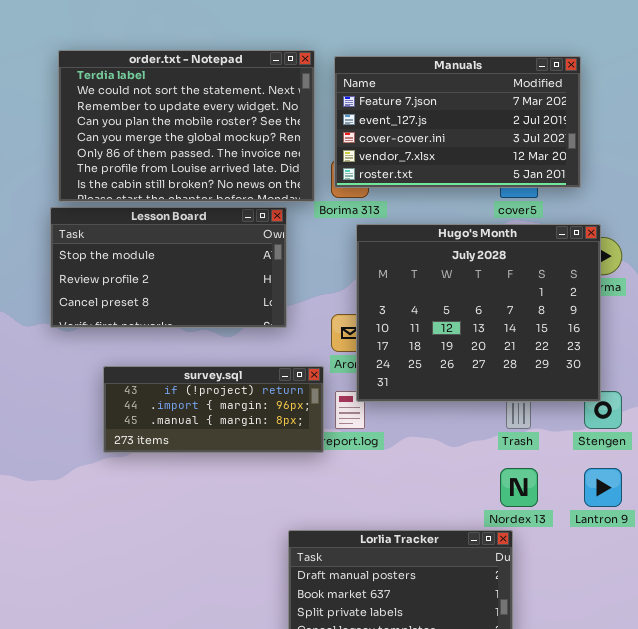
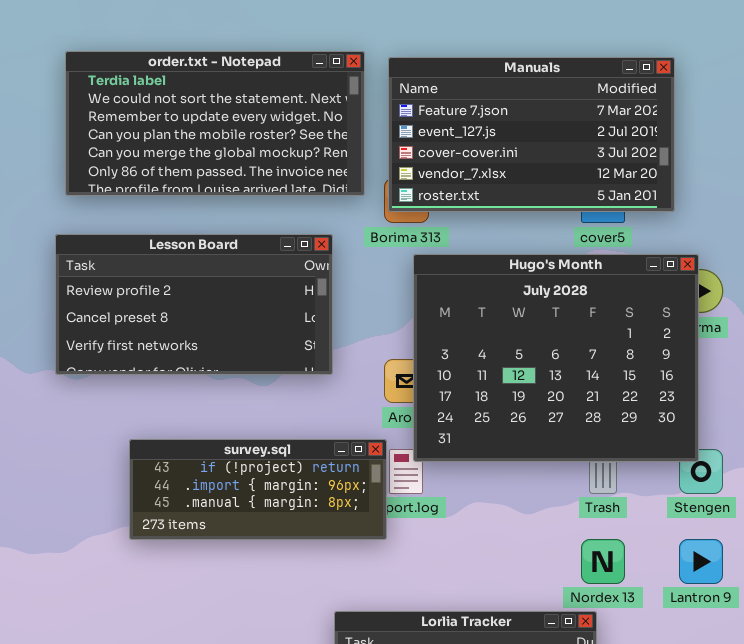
order.txt - Notepad: [58,50,315,202] -> [65,51,365,196], resized
Lesson Board: [50,207,287,328] -> [55,234,333,375], scrolled down 1 row
survey.sql: [103,366,324,453] -> [129,439,387,540], moved

